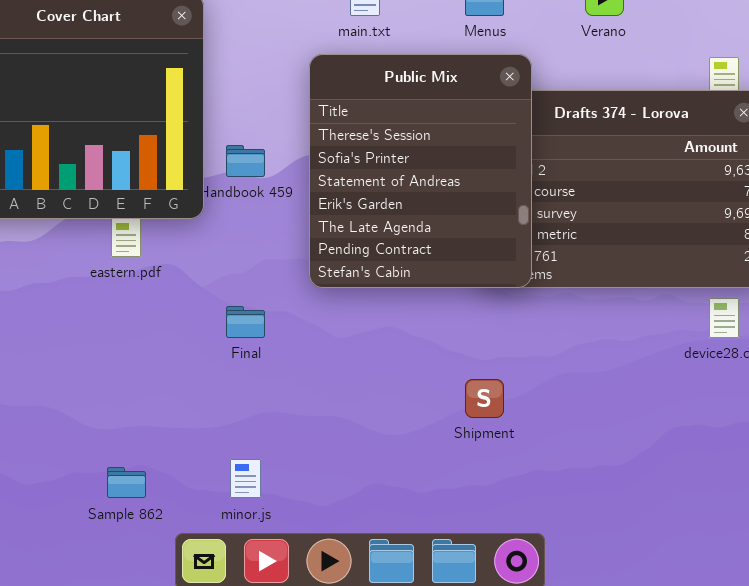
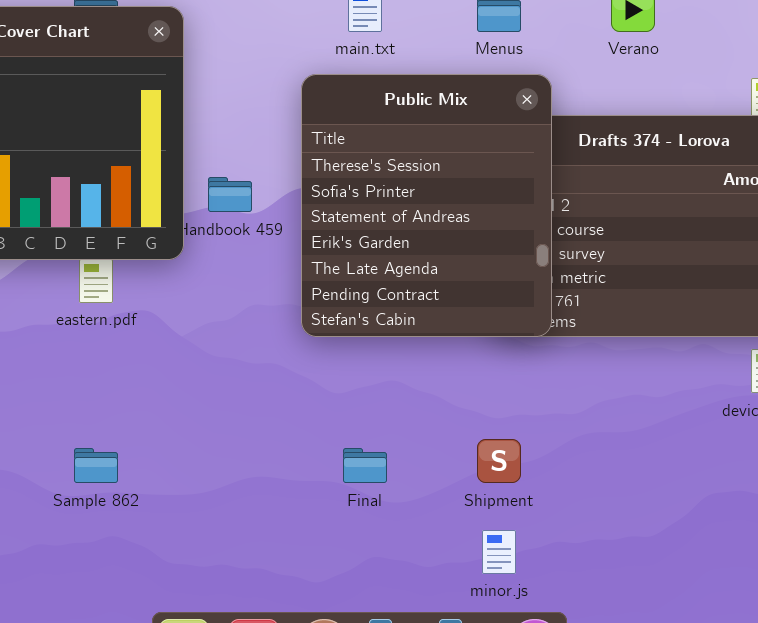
Final: [226,306,265,338] -> [343,448,387,483], moved
minor.js: [230,459,261,498] -> [482,530,516,574], moved
Sample 862: [107,467,146,498] -> [74,448,118,483], moved

